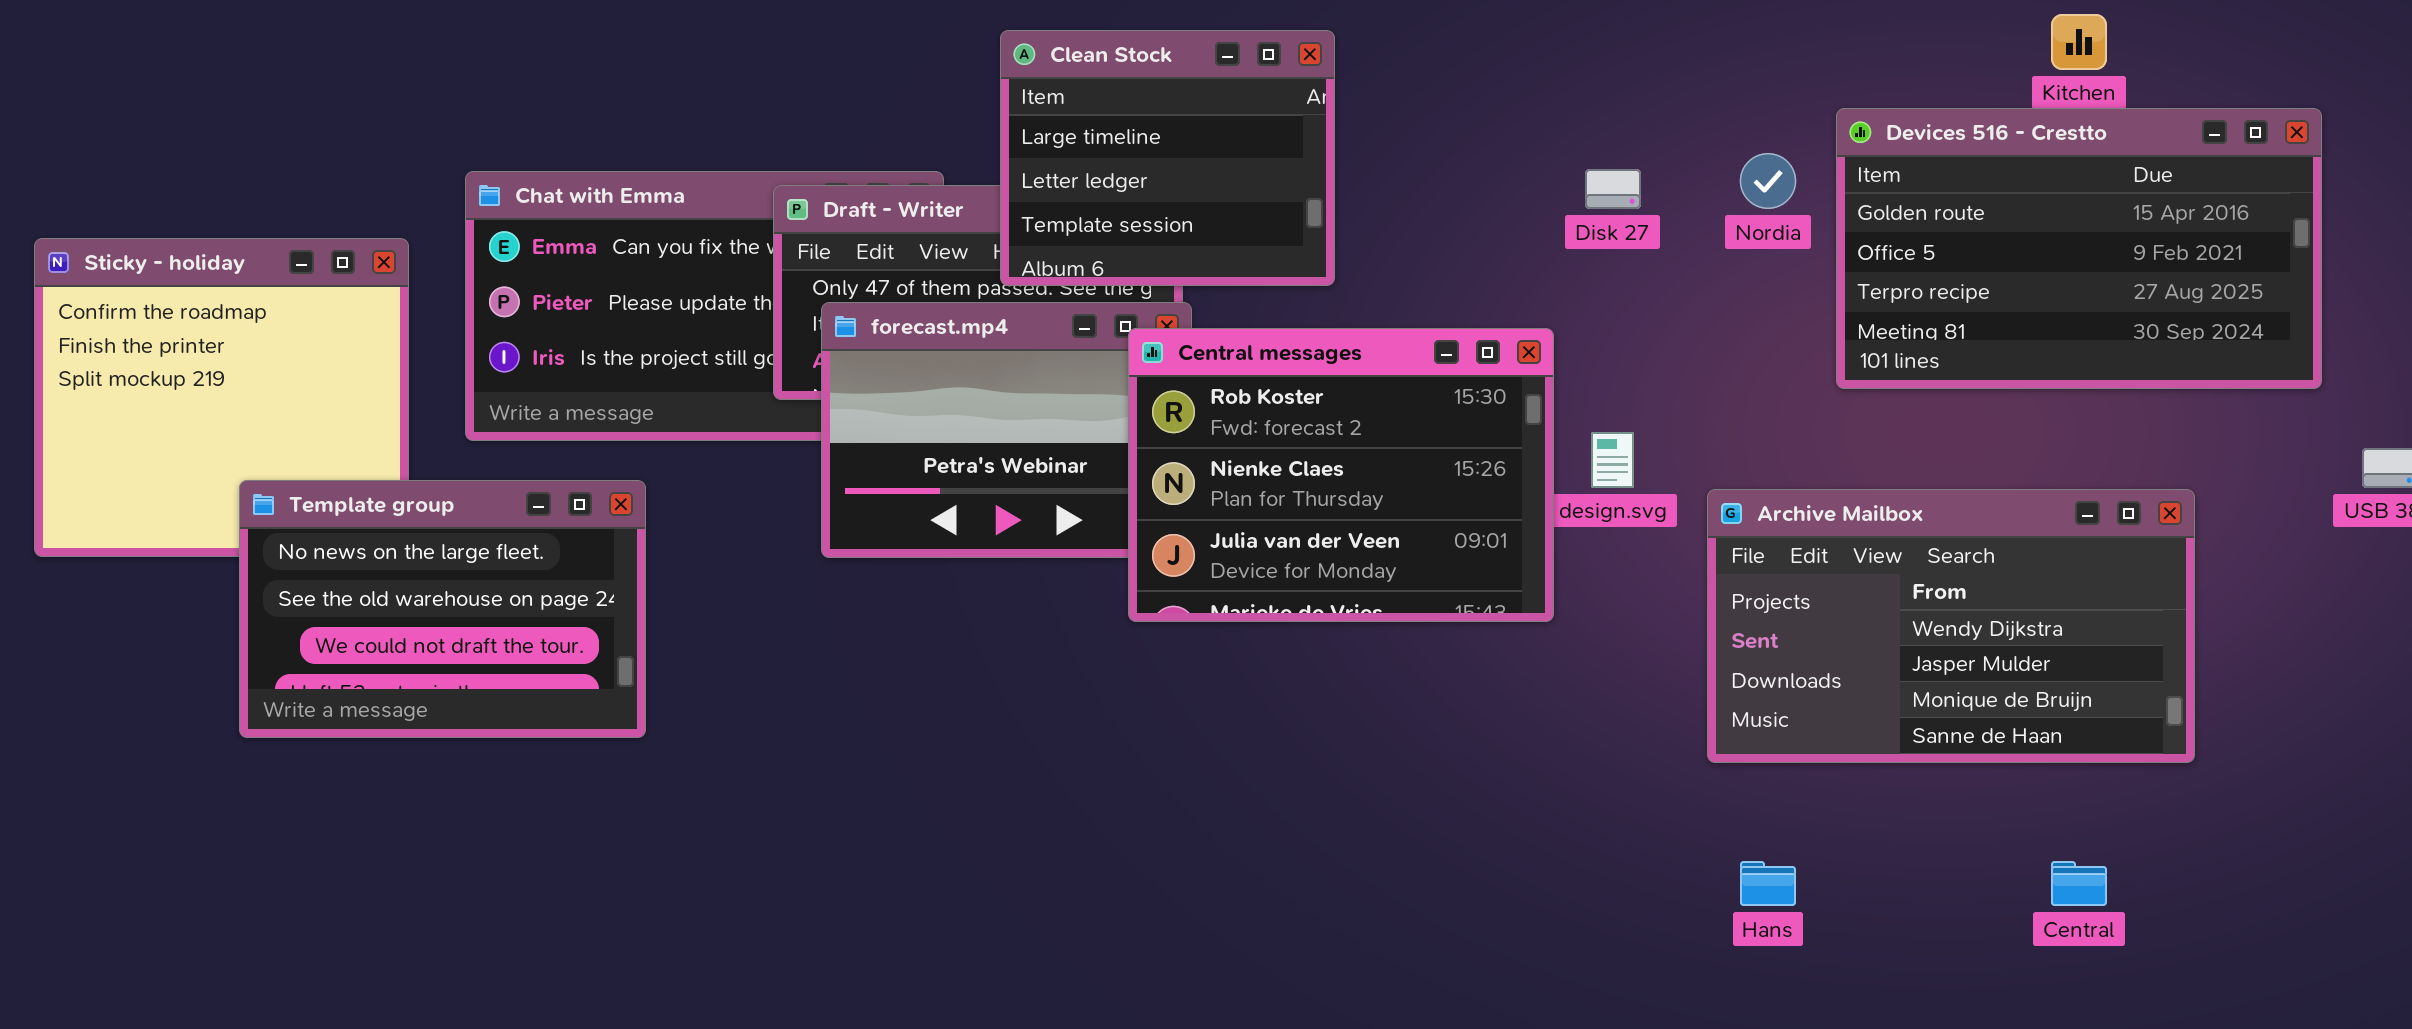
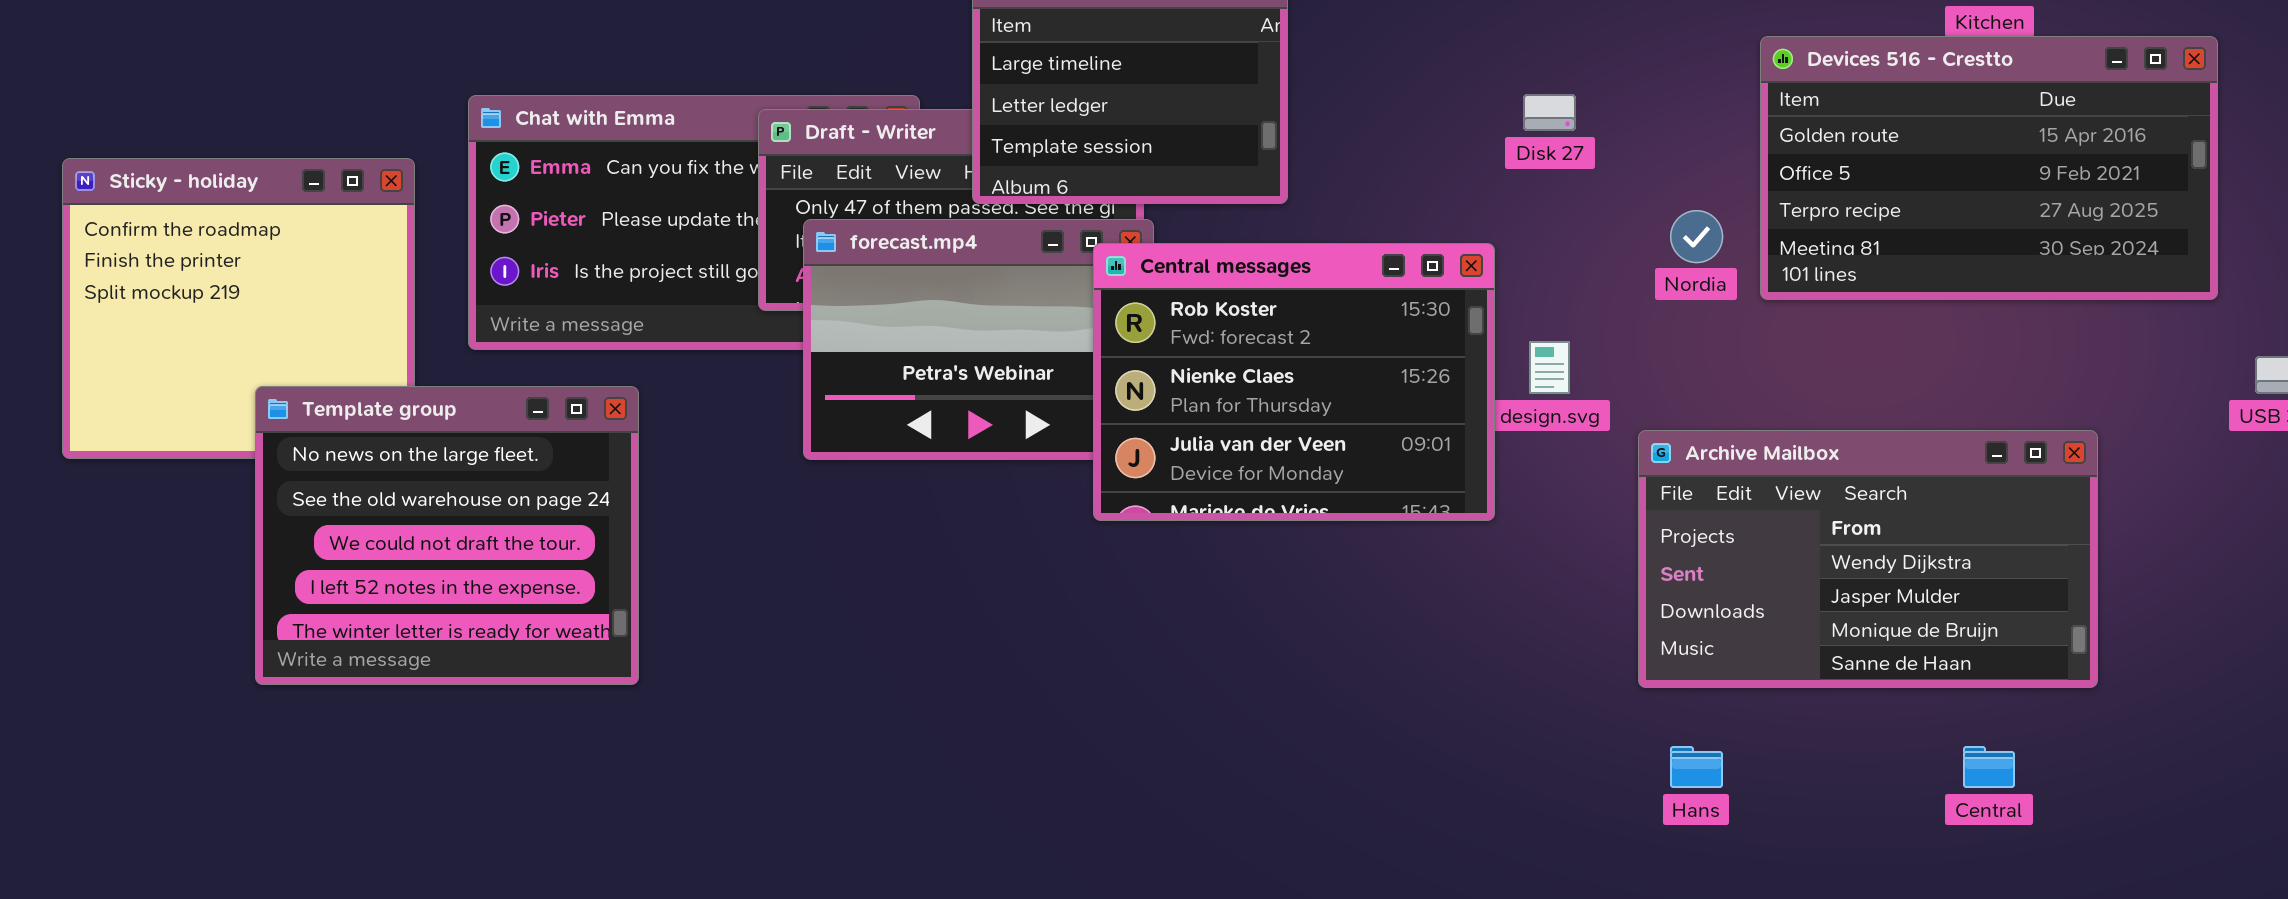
Nordia: [1740,153,1796,209] -> [1670,210,1723,263], moved
Template group: [239,480,646,738] -> [255,386,639,685], resized
Archive Mailbox: [1707,489,2195,763] -> [1638,430,2098,688], moved

